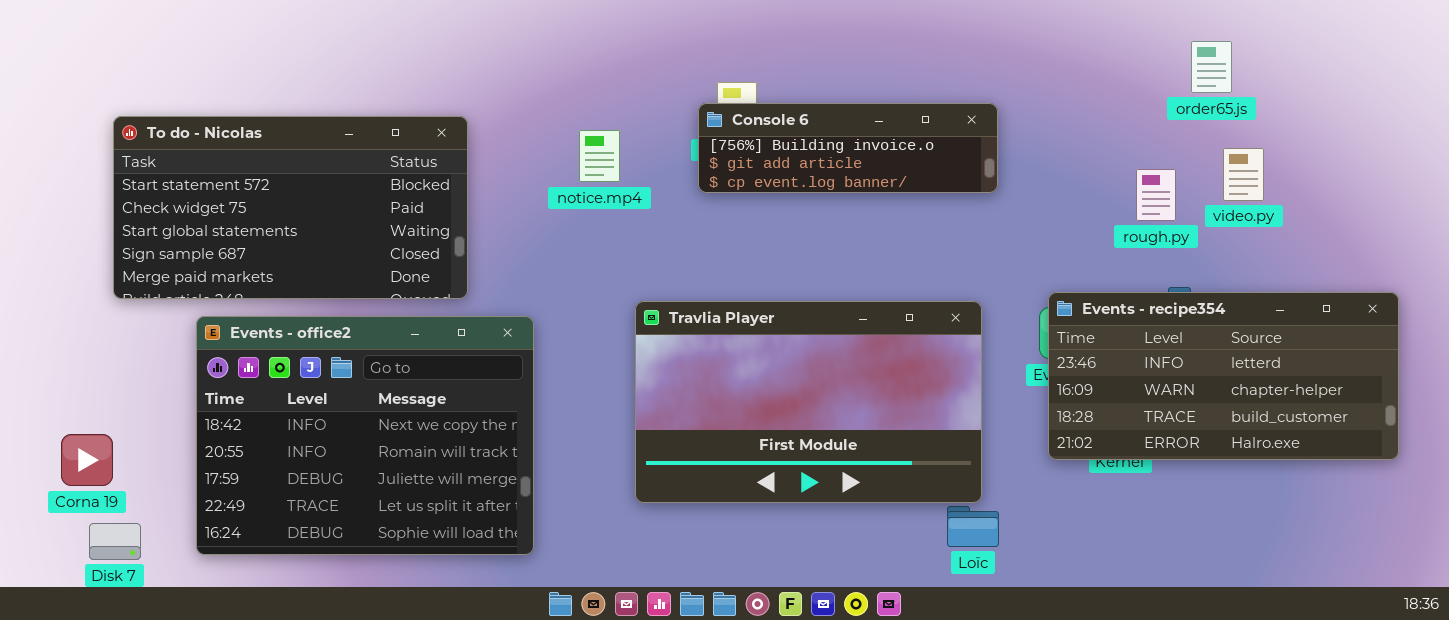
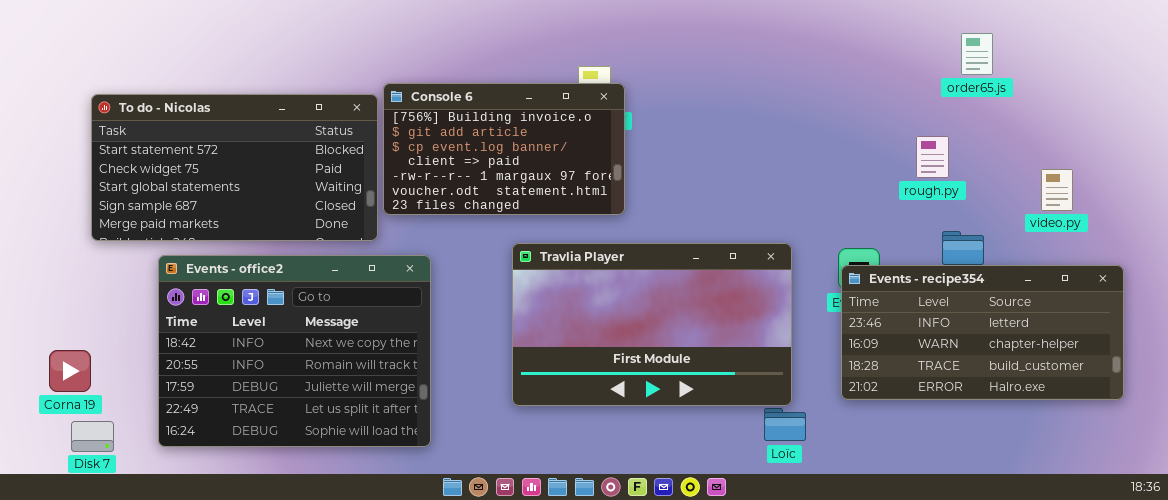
Console 6: [698,103,998,193] -> [383,83,625,215], moved, resized
video.py: [1223,148,1264,201] -> [1041,169,1073,211], moved
Events - recipe354: [1048,292,1399,460] -> [841,265,1124,400], moved

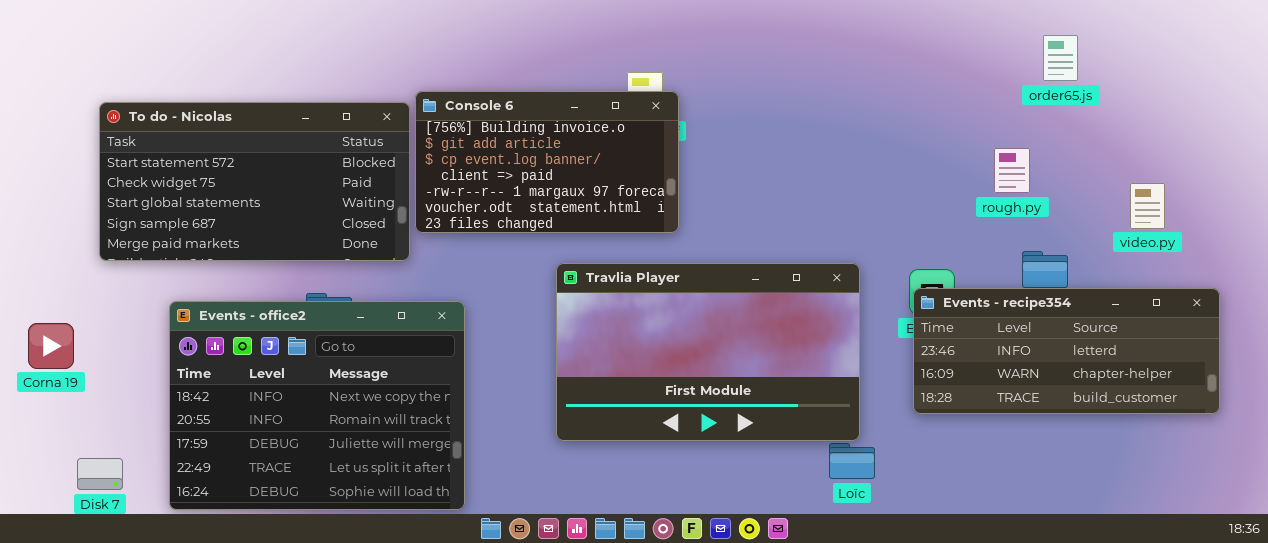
Events - office2: [158,255,431,447] -> [169,301,465,510], moved
Events - recipe354: [841,265,1124,400] -> [913,288,1220,414], resized
Corna 19: [49,350,91,392] -> [28,323,74,369], moved

